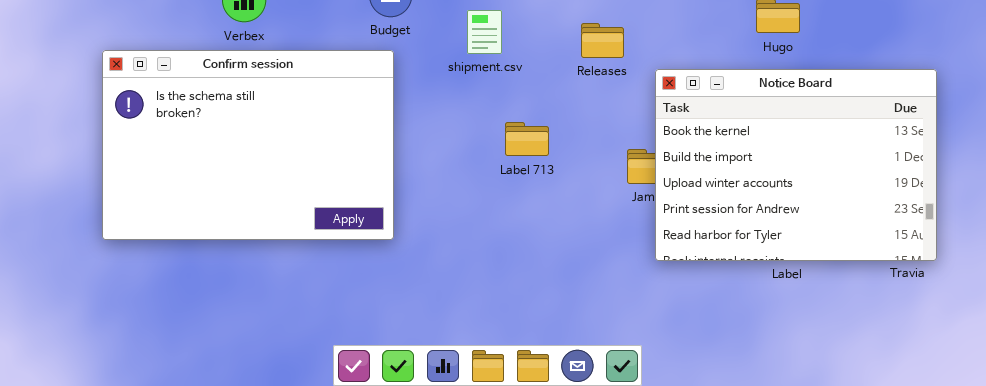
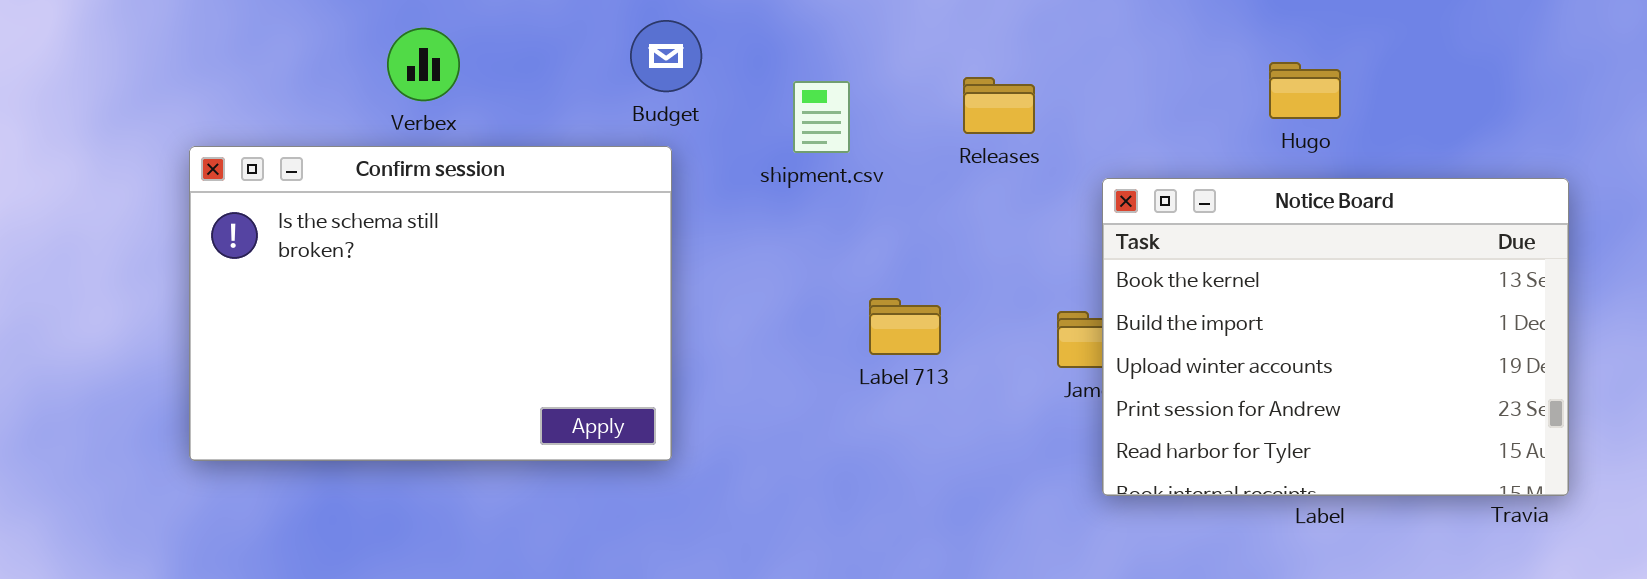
Releases: [581,23,624,58] -> [963,77,1035,134], moved
Label 713: [505,122,549,156] -> [869,298,941,355], moved

